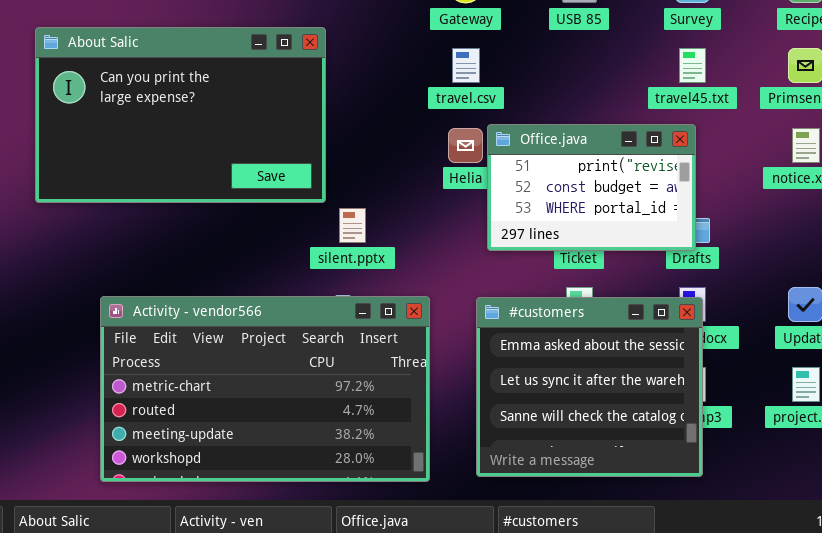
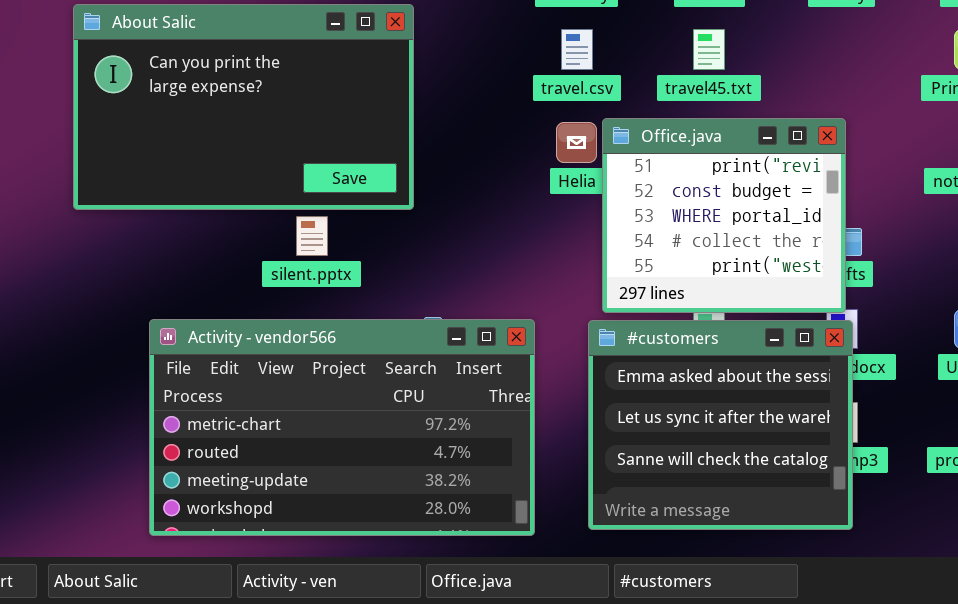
travel45.txt: [679,48,706,83] -> [693,29,725,70], moved
Office.java: [487,124,696,251] -> [602,118,846,313], resized
silent.pptx: [339,208,366,243] -> [296,216,328,256], moved

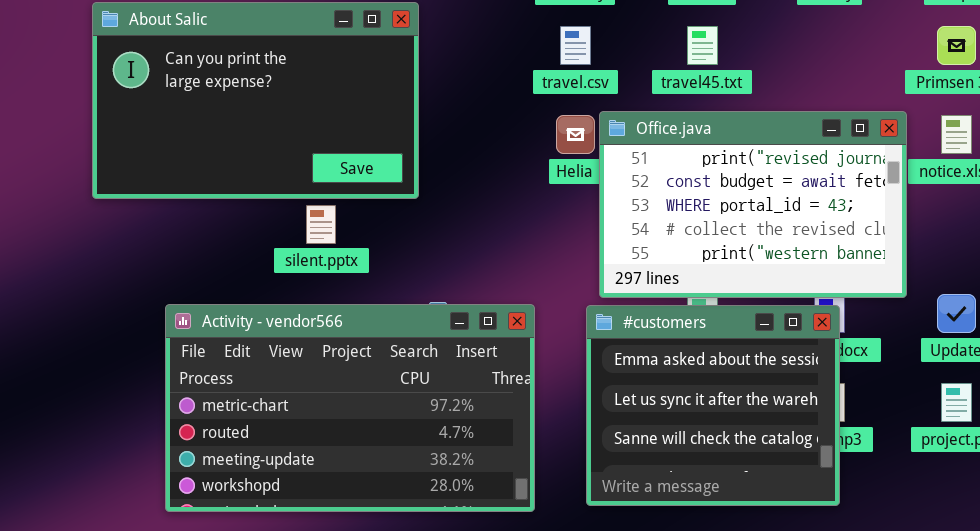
Office.java: [602,118,846,313] -> [599,111,907,298], resized

